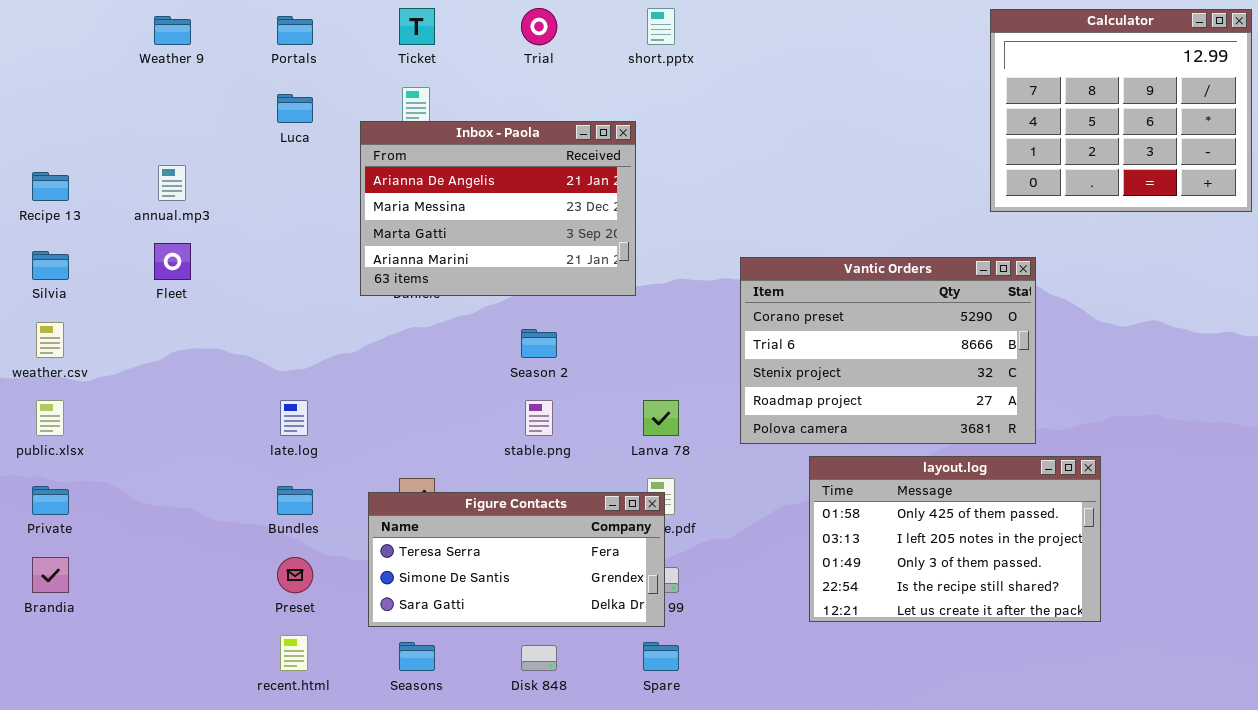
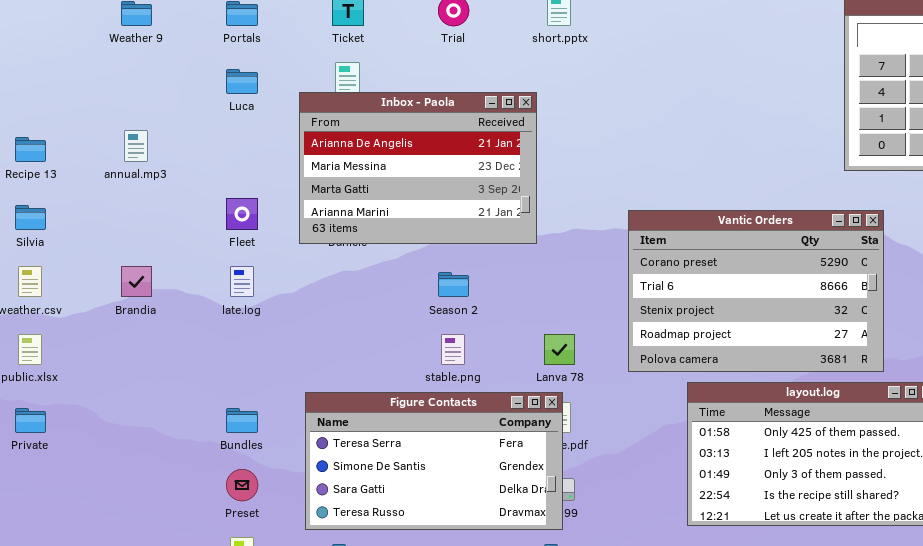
Fleet: [154,243,191,280] -> [226,198,258,230], moved
late.log: [280,400,308,436] -> [230,266,254,297], moved
Figure Contacts: [368,492,665,627] -> [305,392,563,530], resized
Brandia: [32,557,69,593] -> [121,266,152,297], moved

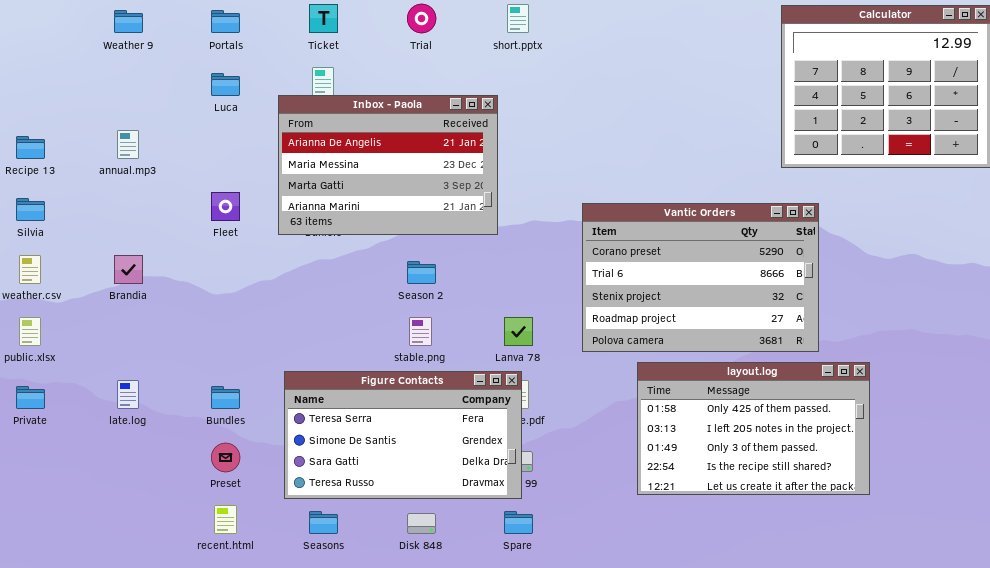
late.log: [230,266,254,297] -> [117,380,139,409], moved

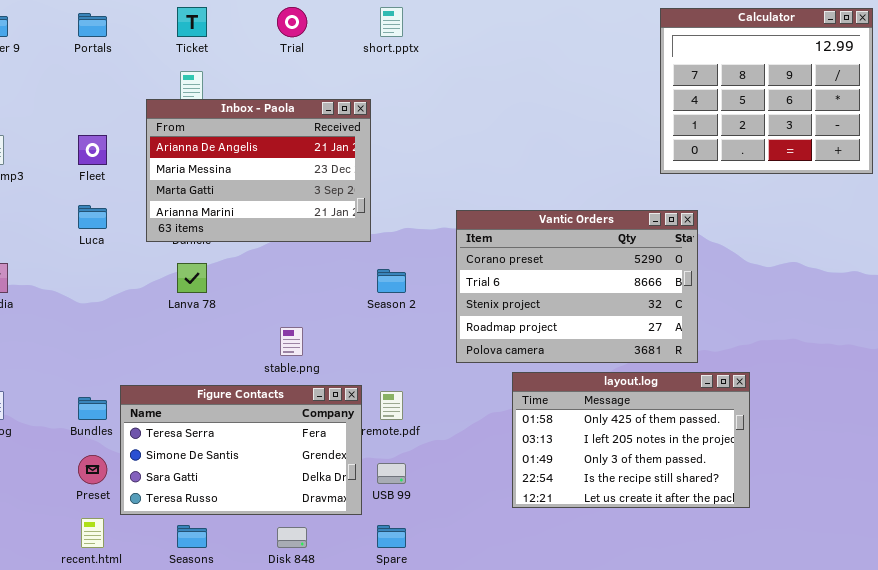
Luca: [211,73,240,96] -> [78,205,107,229], moved
Fleet: [211,192,240,221] -> [78,135,107,165], moved
Season 2: [407,261,436,284] -> [377,269,406,293], moved
Lanva 78: [504,317,533,346] -> [177,263,207,293], moved
Figure Contacts: [284,371,522,499] -> [120,385,362,515], moved

